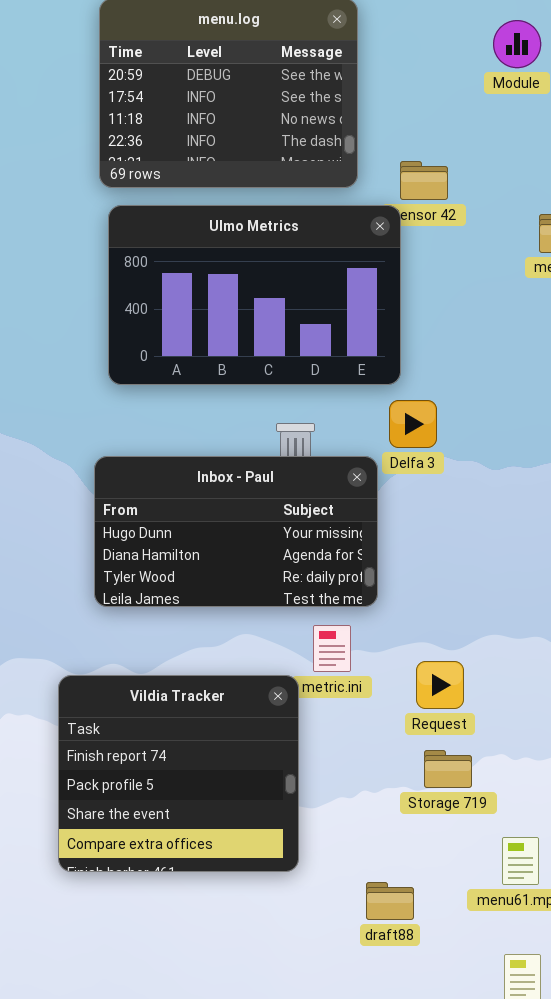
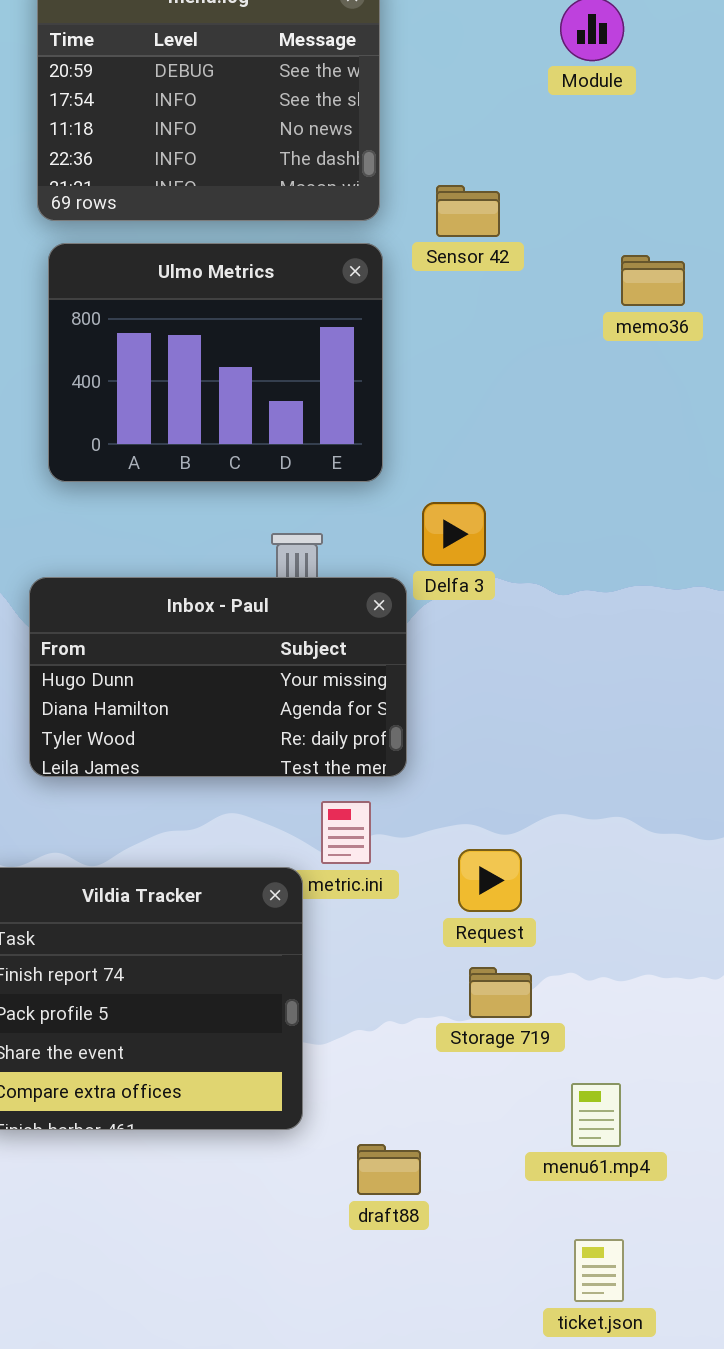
Ulmo Metrics: [108,205,401,385] -> [48,243,383,482], resized
draft88: [366,882,414,920] -> [357,1144,421,1195], moved

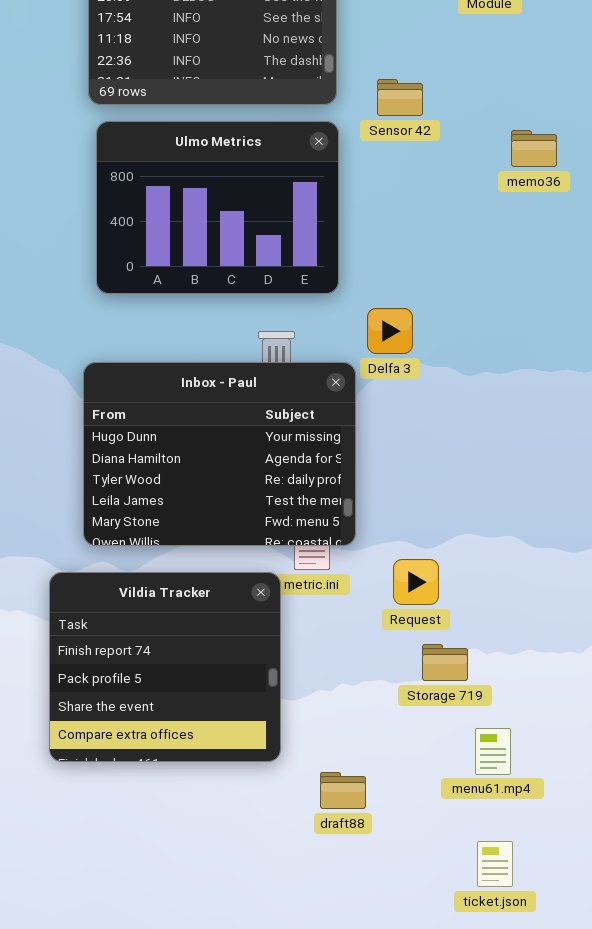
Inbox - Paul: [29,577,407,777] -> [83,362,356,546], resized
Storage 719: [469,967,532,1018] -> [422,644,468,681], moved

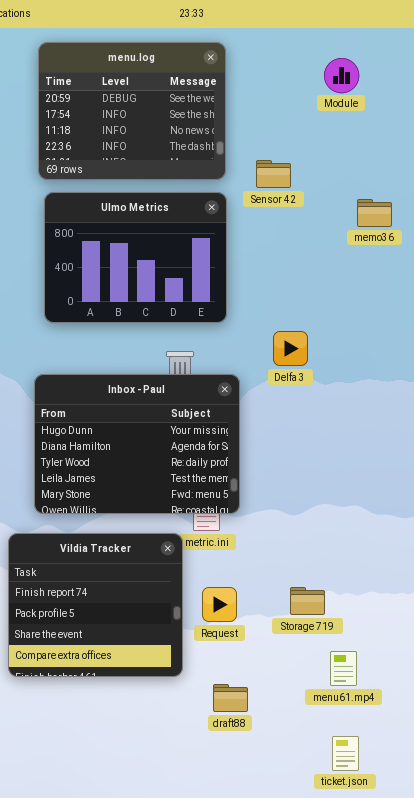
Delfa 3: [367,308,413,354] -> [273,331,308,366], moved
Request: [393,559,439,605] -> [202,587,237,622], moved

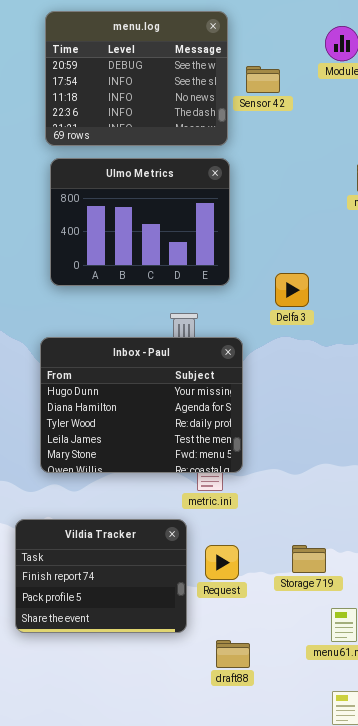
Sensor 42: [256,160,291,188] -> [246,66,280,93], moved
Delfa 3: [273,331,308,366] -> [275,273,309,307], moved
Vildia Tracker: [8,533,183,677] -> [15,519,187,633], resized

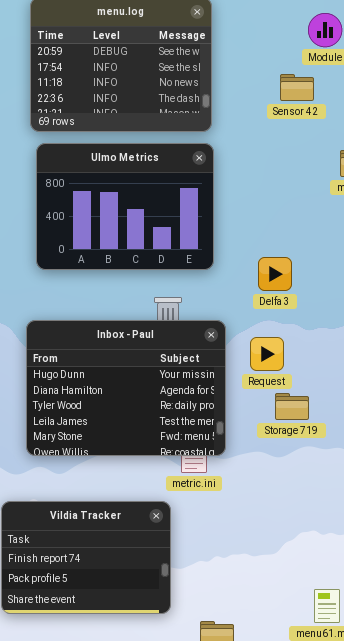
Sensor 42: [246,66,280,93] -> [280,74,314,101], moved
Request: [205,545,239,580] -> [250,337,284,371], moved
Storage 719: [292,545,326,573] -> [275,393,309,420], moved

